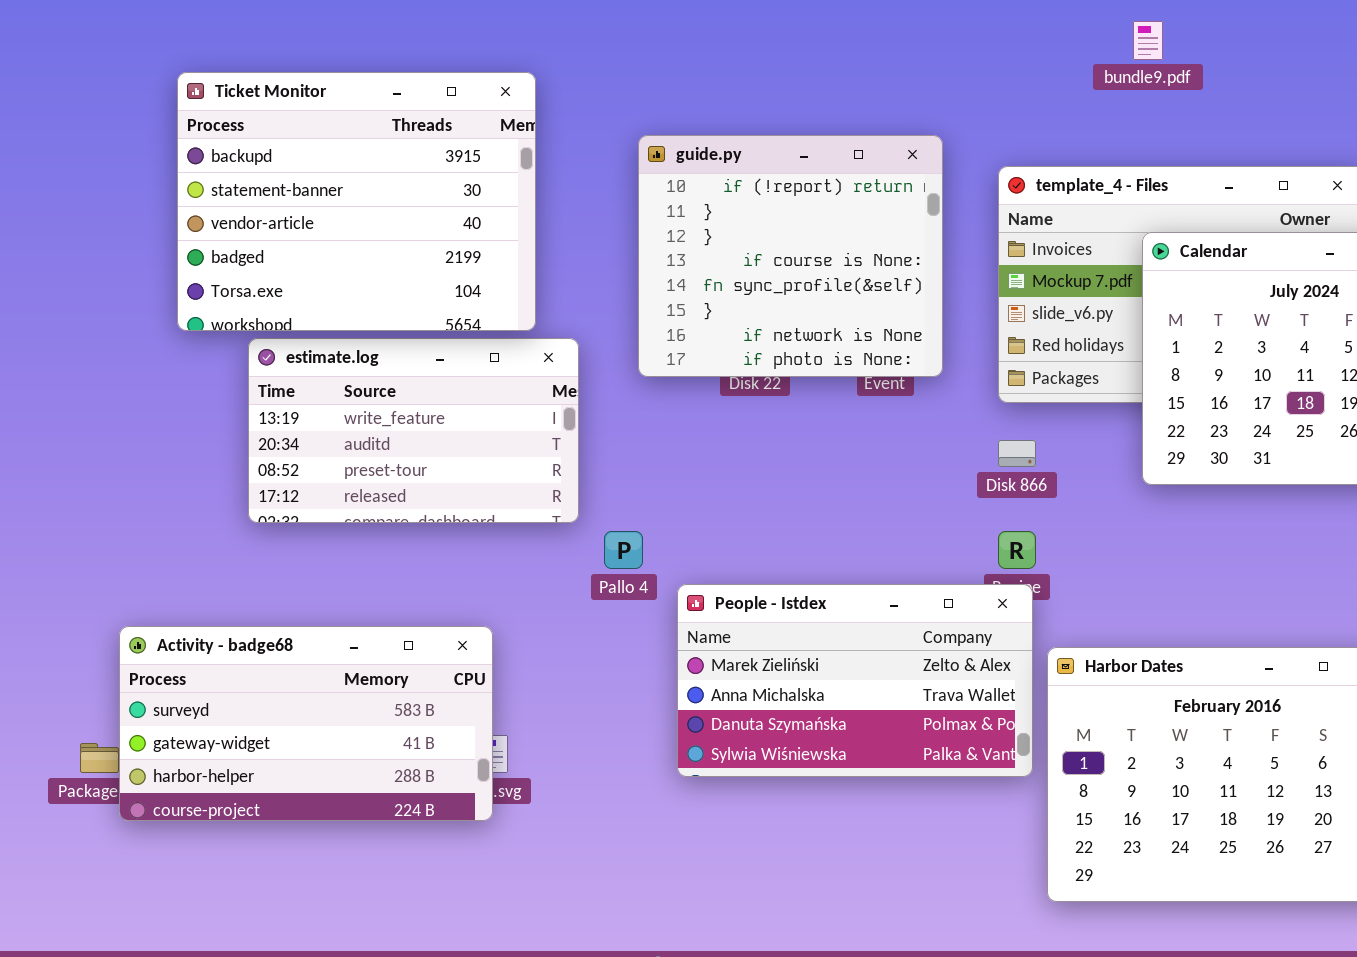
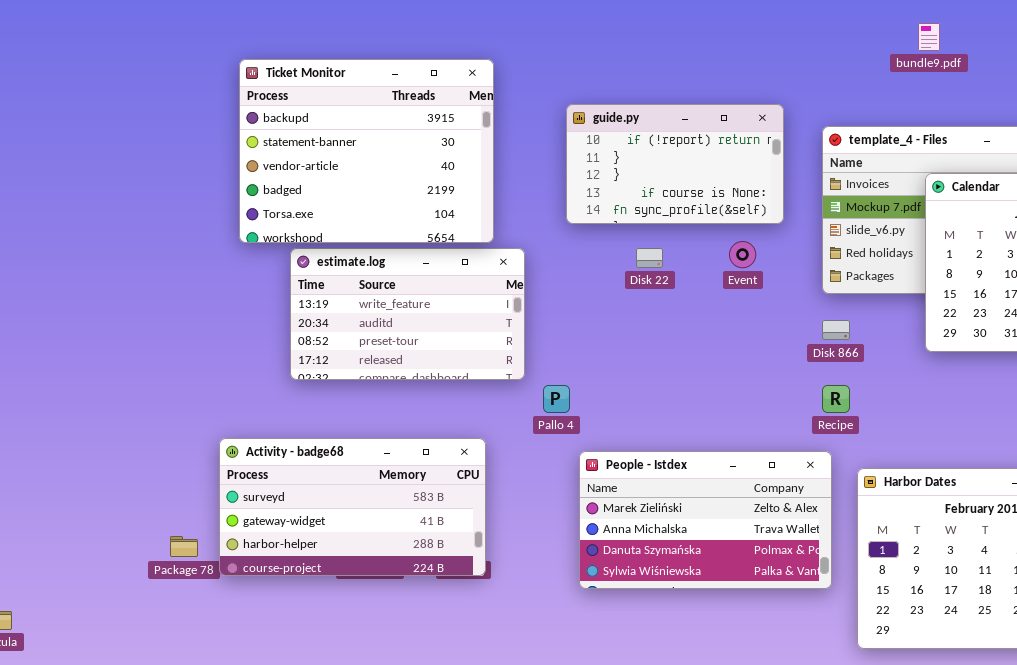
guide.py: [638,135,943,377] -> [566,104,784,224], resized
People - Istdex: [677,584,1033,777] -> [579,451,832,589], moved
Activity - badge68: [119,626,493,821] -> [219,438,486,576], moved

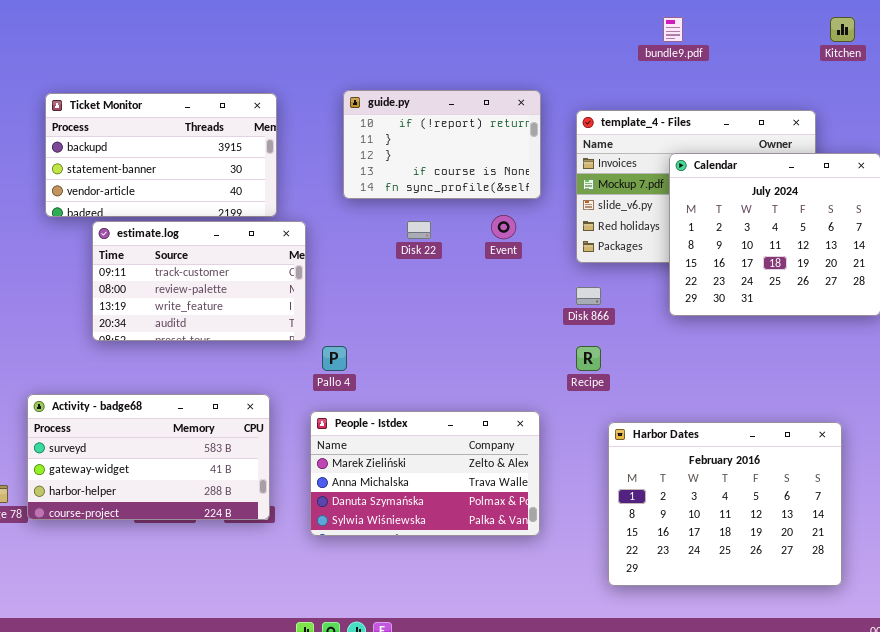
Ticket Monitor: [239,59,494,243] -> [45,93,277,217], resized
estimate.log: [290,248,525,380] -> [92,221,306,341], scrolled up 2 rows
People - Istdex: [579,451,832,589] -> [310,411,540,536], moved

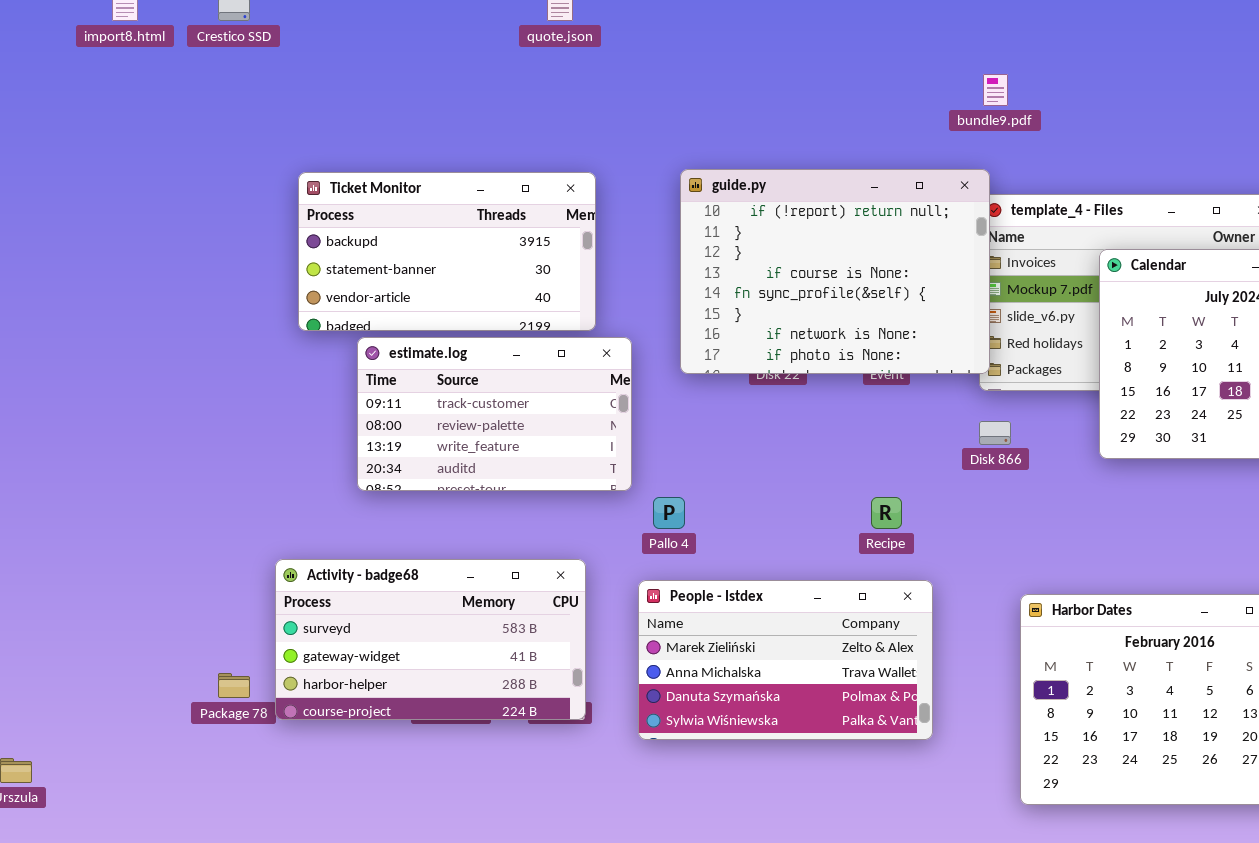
bundle9.pdf: [663,17,683,42] -> [983,74,1008,106], moved
guide.py: [343,90,541,199] -> [680,169,990,374], resized
Recipe: [576,346,601,371] -> [871,497,902,529], moved

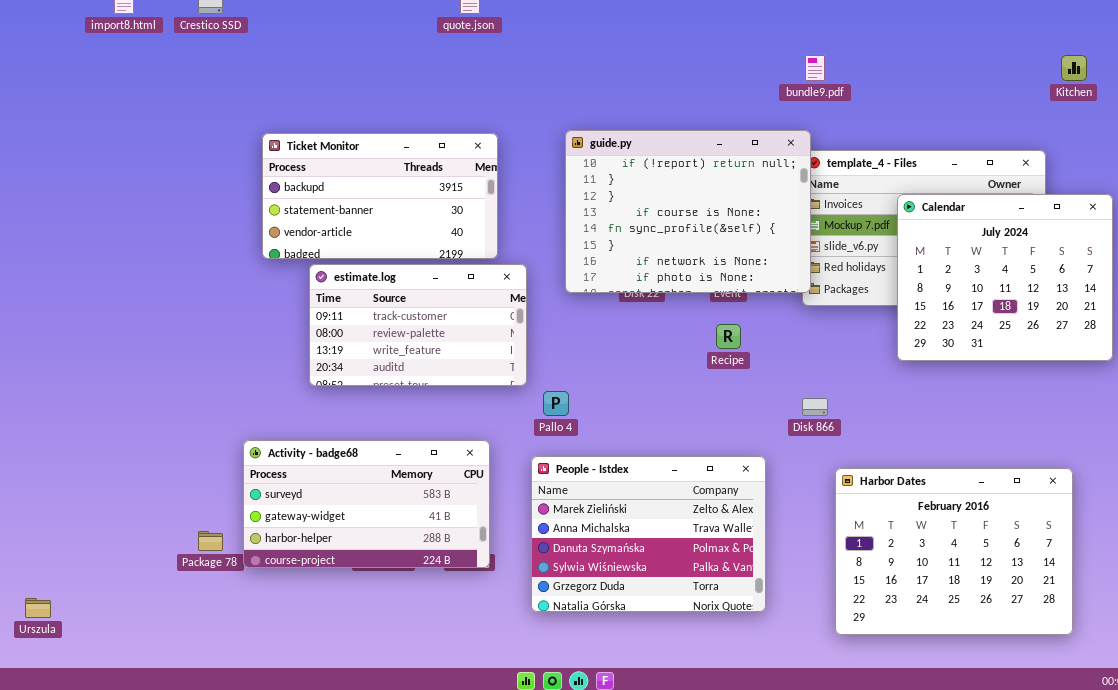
Disk 866: [979,421,1011,445] -> [802,398,828,416], moved
Recipe: [871,497,902,529] -> [716,324,741,349], moved
People - Istdex: [638,580,933,740] -> [531,456,766,612], resized

